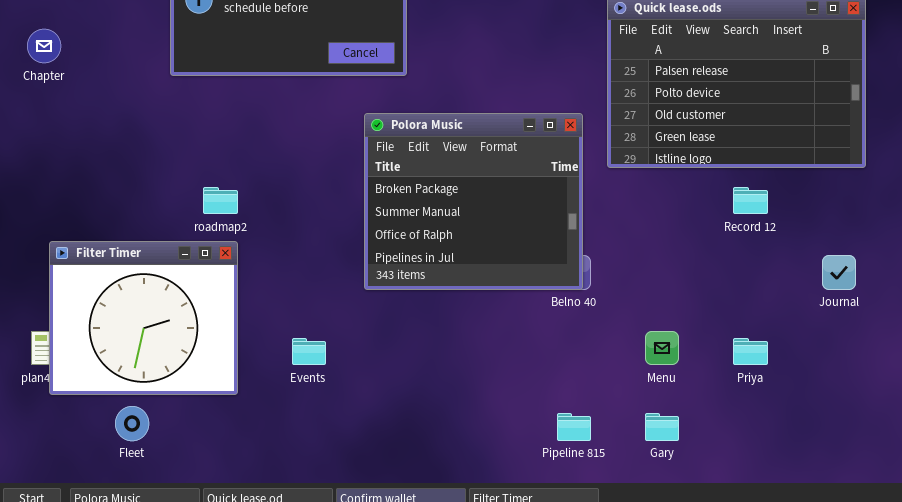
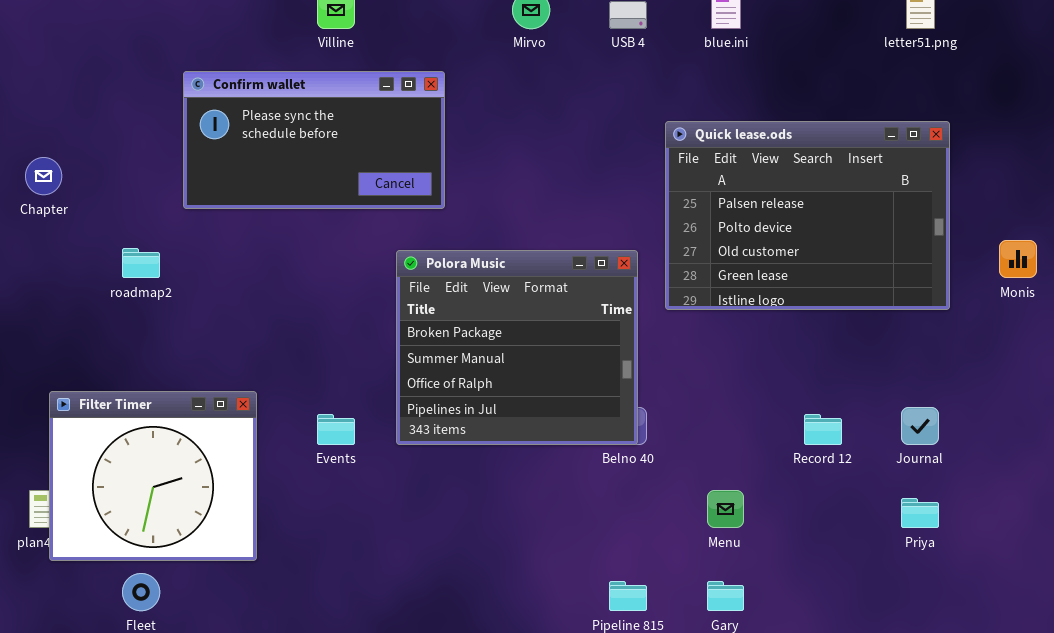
roadmap2: [203,187,238,214] -> [122,248,160,278], moved
Record 12: [733,187,768,214] -> [804,414,842,445], moved
Events: [292,338,326,365] -> [317,414,355,445], moved
Priya: [733,338,768,365] -> [901,498,939,528], moved

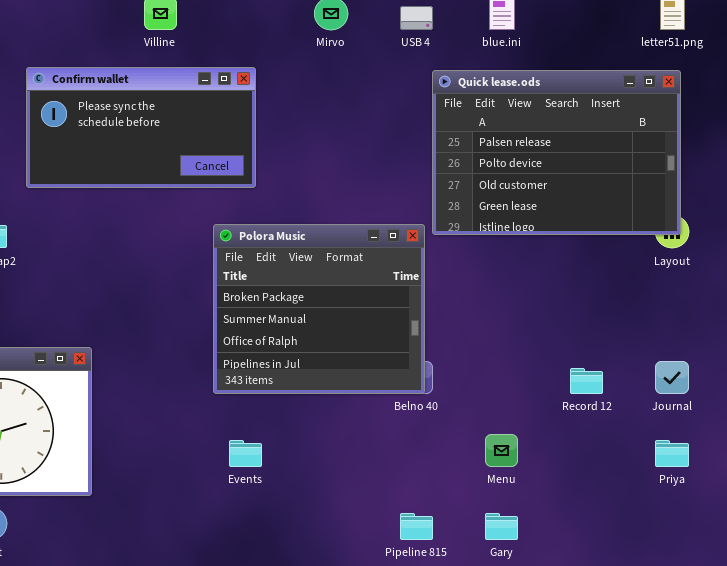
Quick lease.ods: [665,121,950,310] -> [432,70,681,235], moved
Events: [317,414,355,445] -> [229,440,262,467], moved

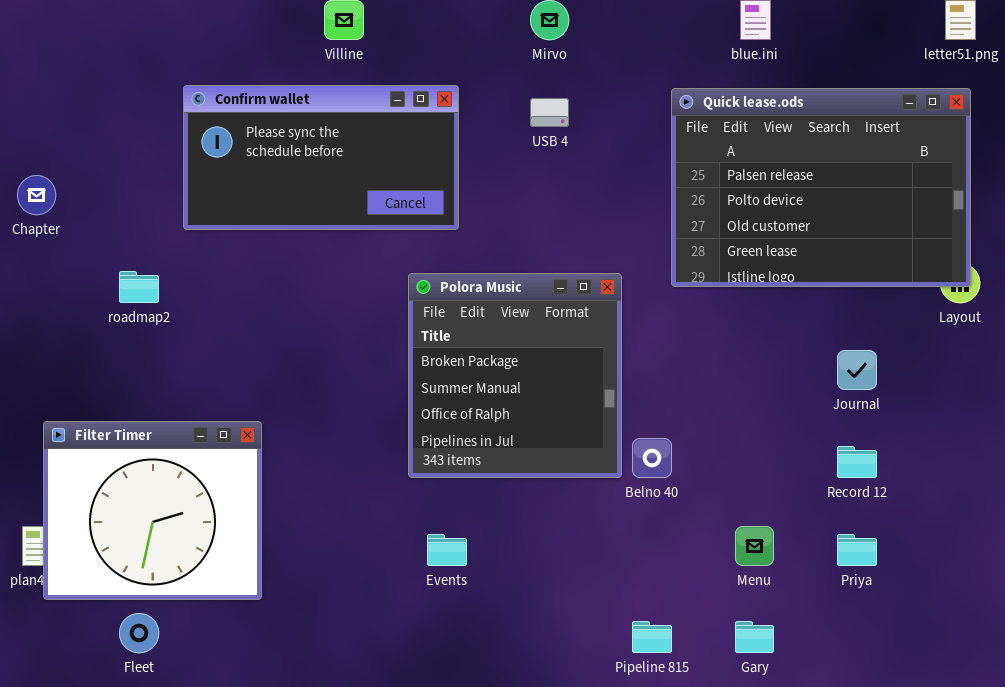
USB 4: [400,6,433,30] -> [530,98,569,127], moved
Polora Music: [213,224,425,394] -> [408,273,622,478], resized
Journal: [655,361,689,394] -> [837,350,877,390], moved
Priya: [655,440,689,467] -> [837,534,877,566], moved

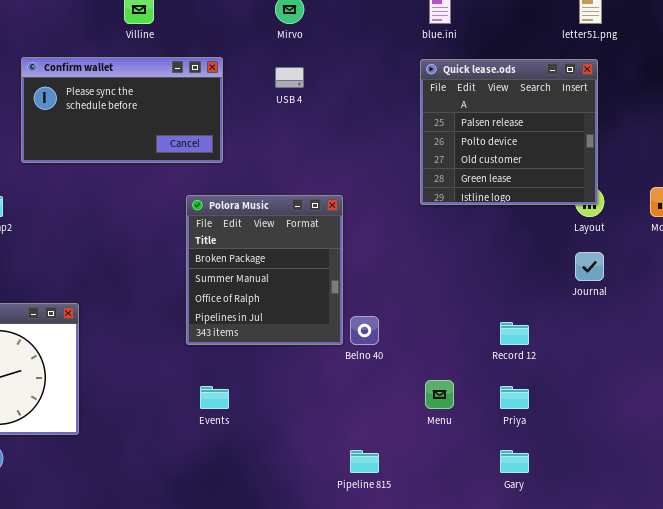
Quick lease.ods: [671,88,971,287] -> [420,59,598,205], resized
Journal: [837,350,877,390] -> [575,252,604,281], moved
Gary: [735,621,774,653] -> [500,450,529,473], moved

